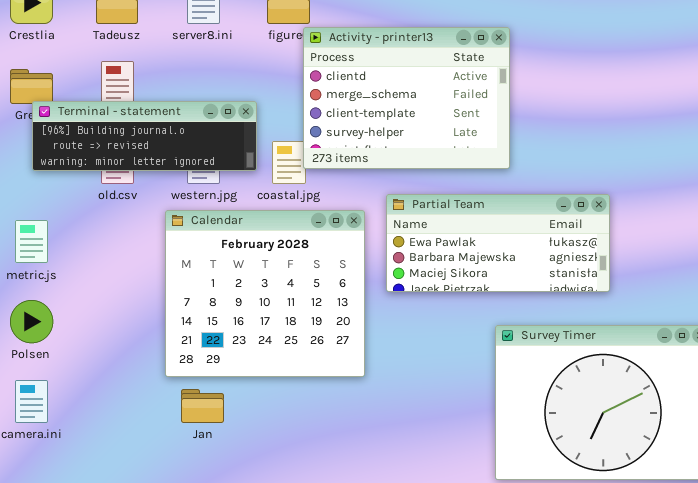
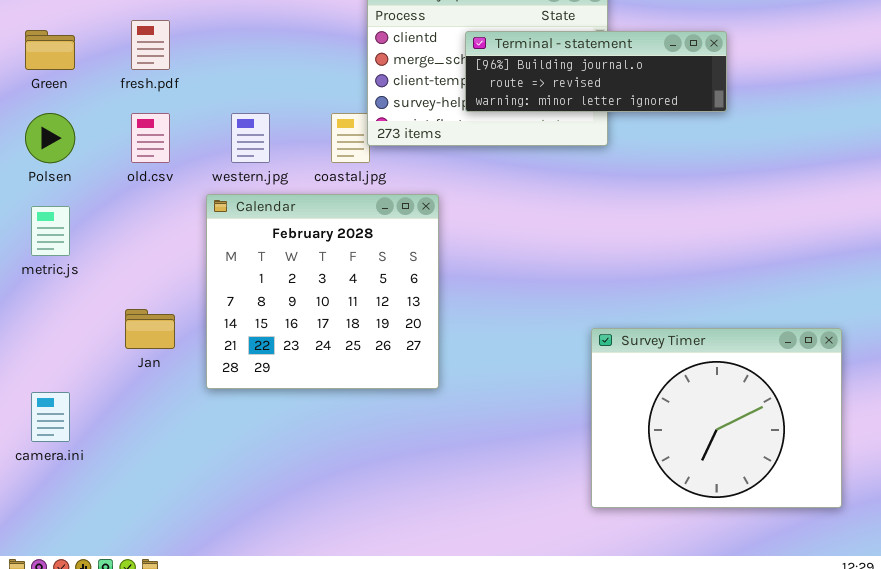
Terminal - statement: [32,101,257,171] -> [465,31,727,112], moved
Partial Team: [386,194,610,292] -> none, closed
Polsen: [10,300,53,343] -> [25,113,75,163], moved
Jan: [181,389,224,423] -> [125,309,175,349], moved

